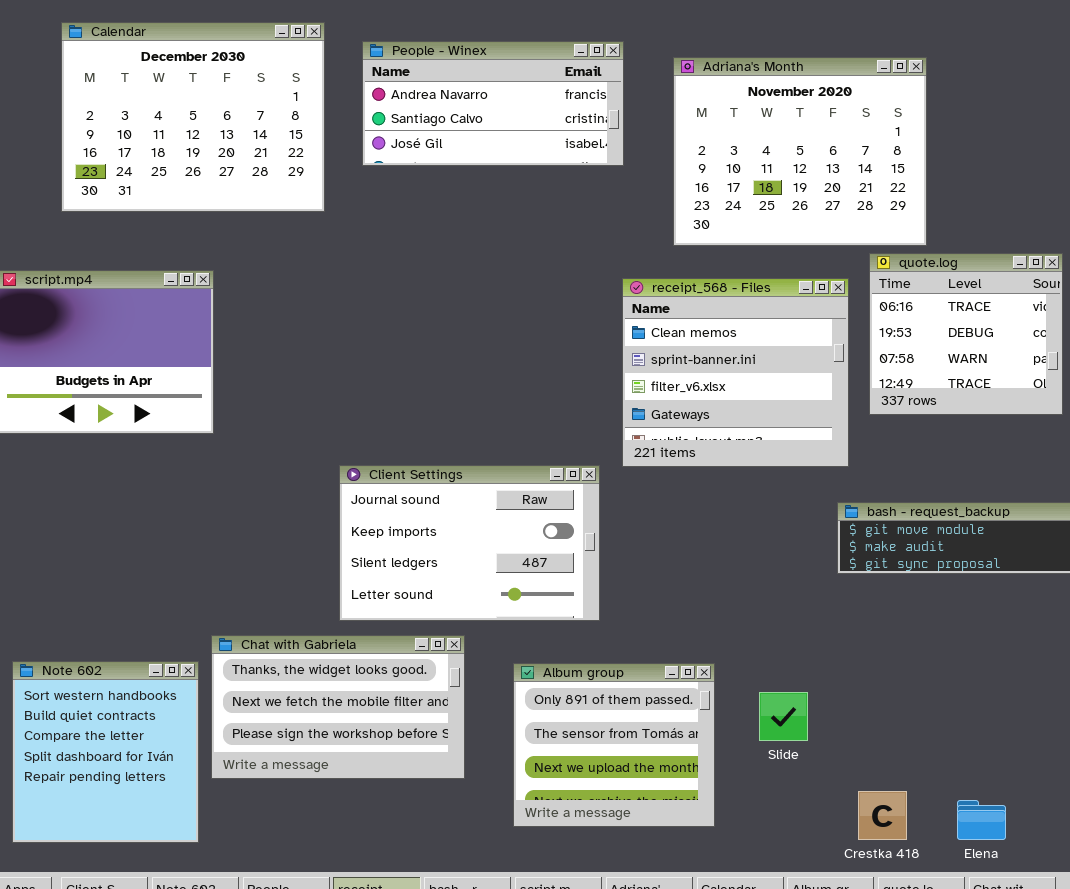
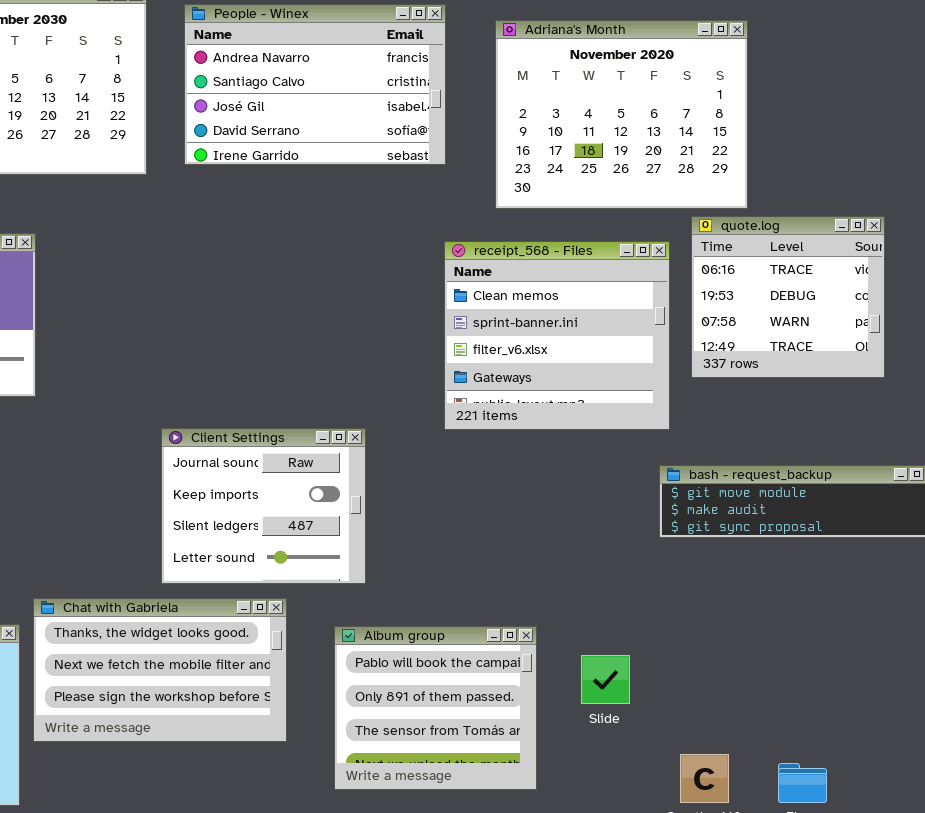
People - Winex: [362,41,624,166] -> [184,4,446,165], resized
Client Settings: [339,465,600,621] -> [161,428,366,584], resized
Album group: [513,663,715,827] -> [334,626,537,790], scrolled up 1 row

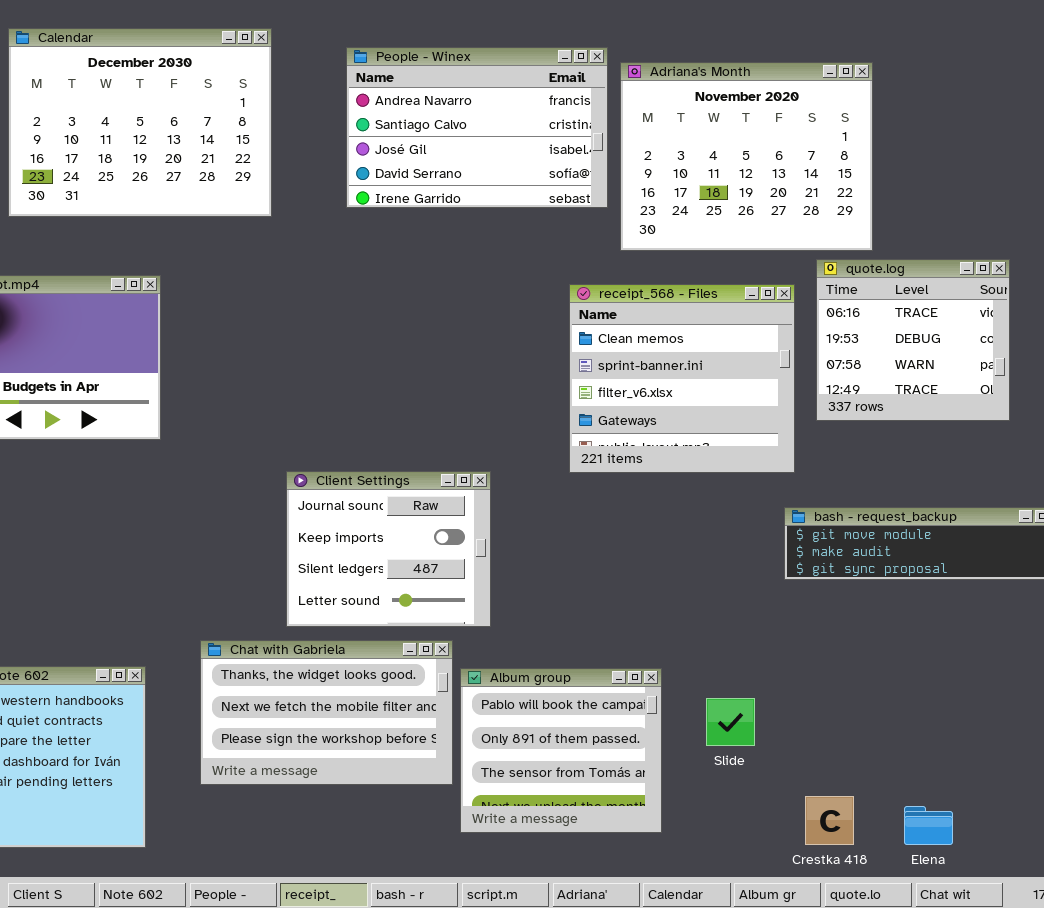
People - Winex: [184,4,446,165] -> [346,47,608,208], moved
Chat with Gabriela: [33,598,287,742] -> [200,640,453,785], moved

